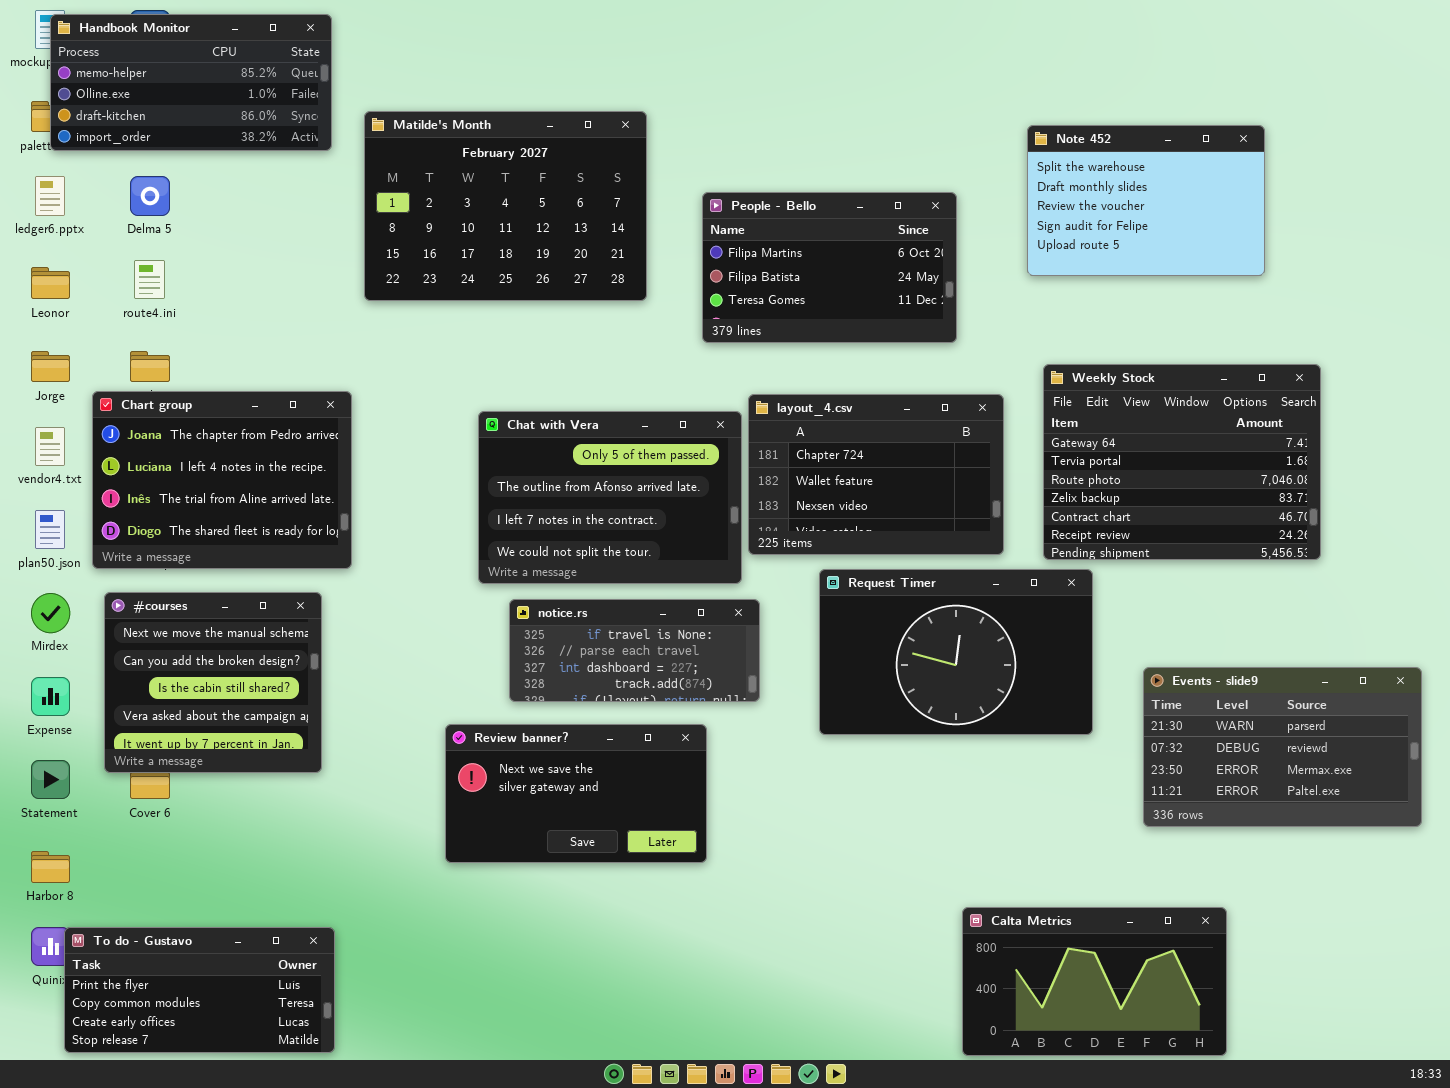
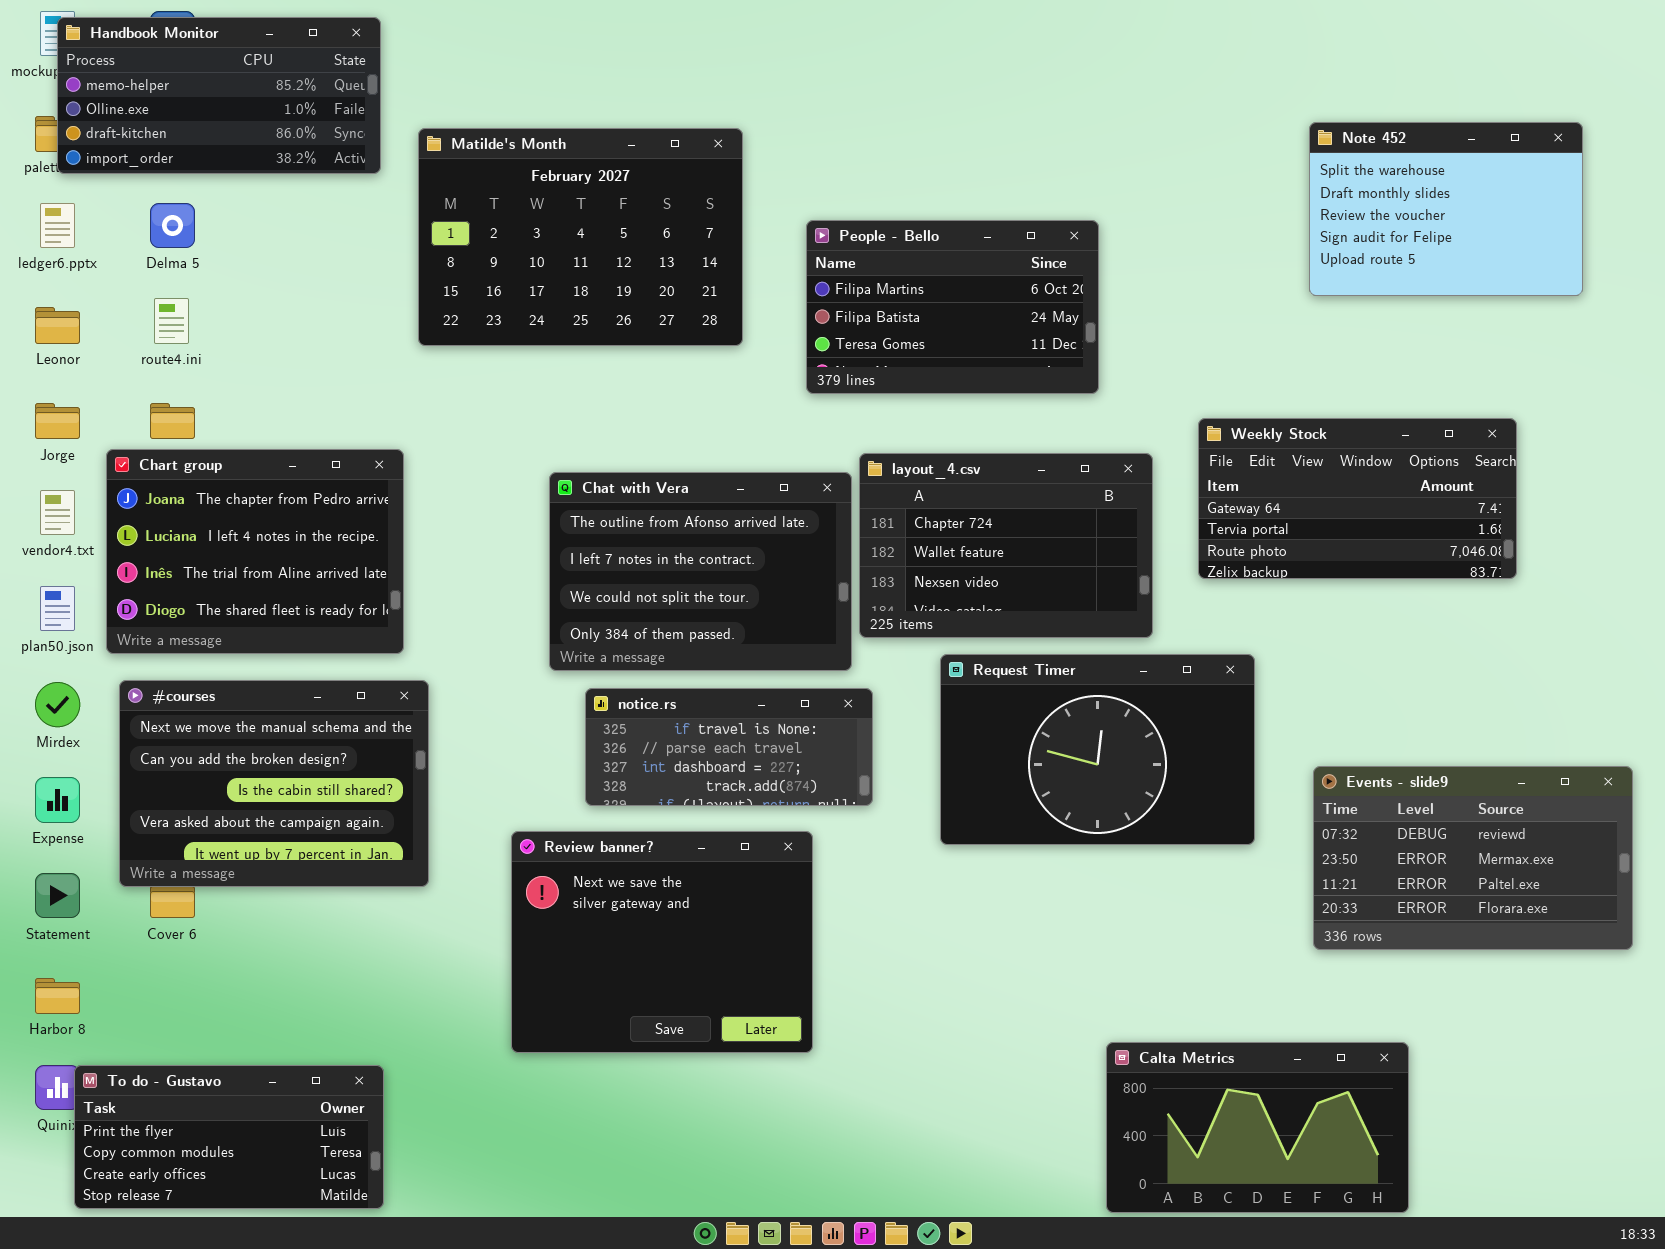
Note 452: [1027,125,1265,276] -> [1309,122,1583,296], moved
Weekly Stock: [1043,364,1321,560] -> [1198,418,1517,579], resized
Chat with Vera: [478,411,742,584] -> [549,472,852,671], scrolled down 1 row
#courses: [104,592,322,773] -> [119,680,429,887], resized
Events - slide9: [1143,667,1422,827] -> [1313,766,1633,950], scrolled down 1 row
Review banner?: [445,724,707,863] -> [511,831,813,1053], resized

